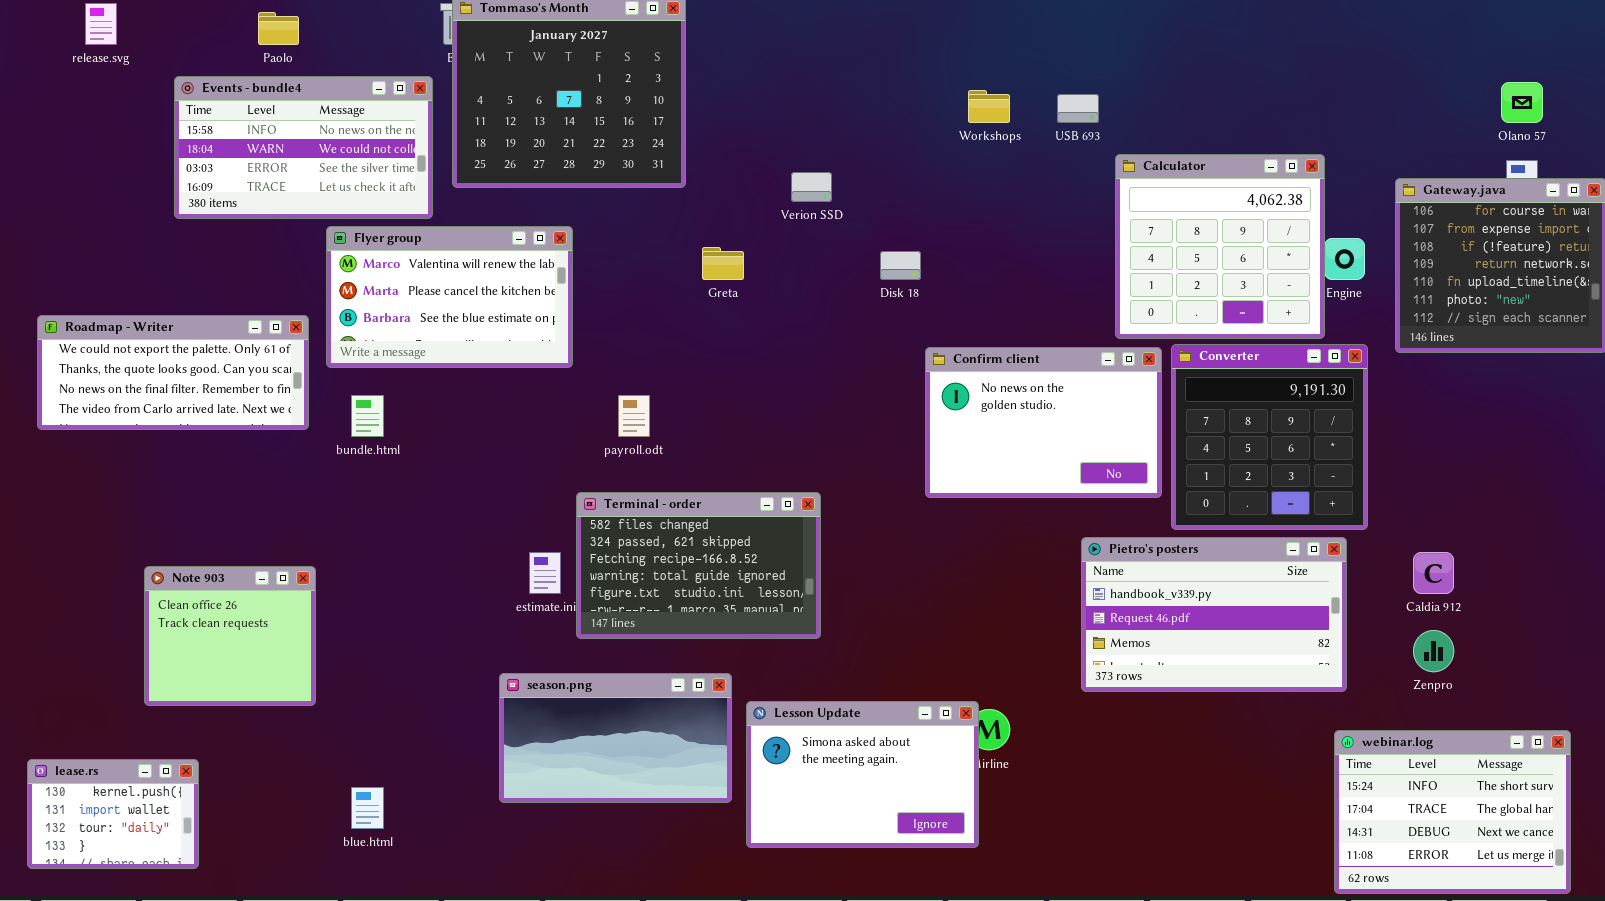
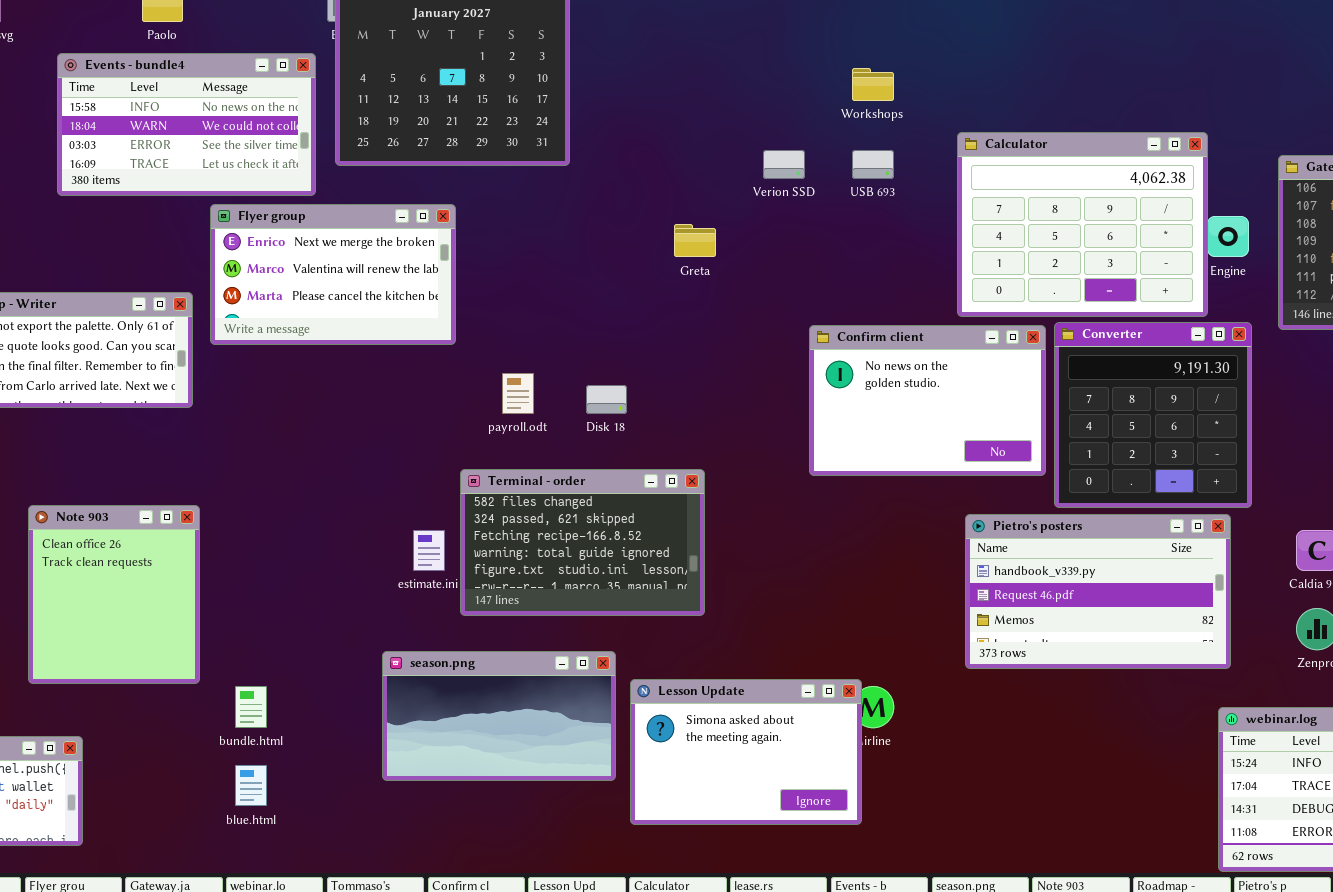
USB 693: [1057,94,1099,123] -> [852,150,894,179], moved
Calculator: [1115,154,1325,339] -> [957,132,1208,317], resized
Verion SSD: [791,172,832,202] -> [763,150,805,179], moved
Flyer group: [326,226,573,368] -> [210,204,456,345], scrolled up 1 row
Greta: [702,247,744,280] -> [674,224,716,257], moved
Disk 18: [880,251,921,280] -> [586,385,627,414], moved
bundle.html: [351,395,384,437] -> [235,686,267,728], moved
Note 903: [144,566,316,706] -> [28,505,200,684], resized

